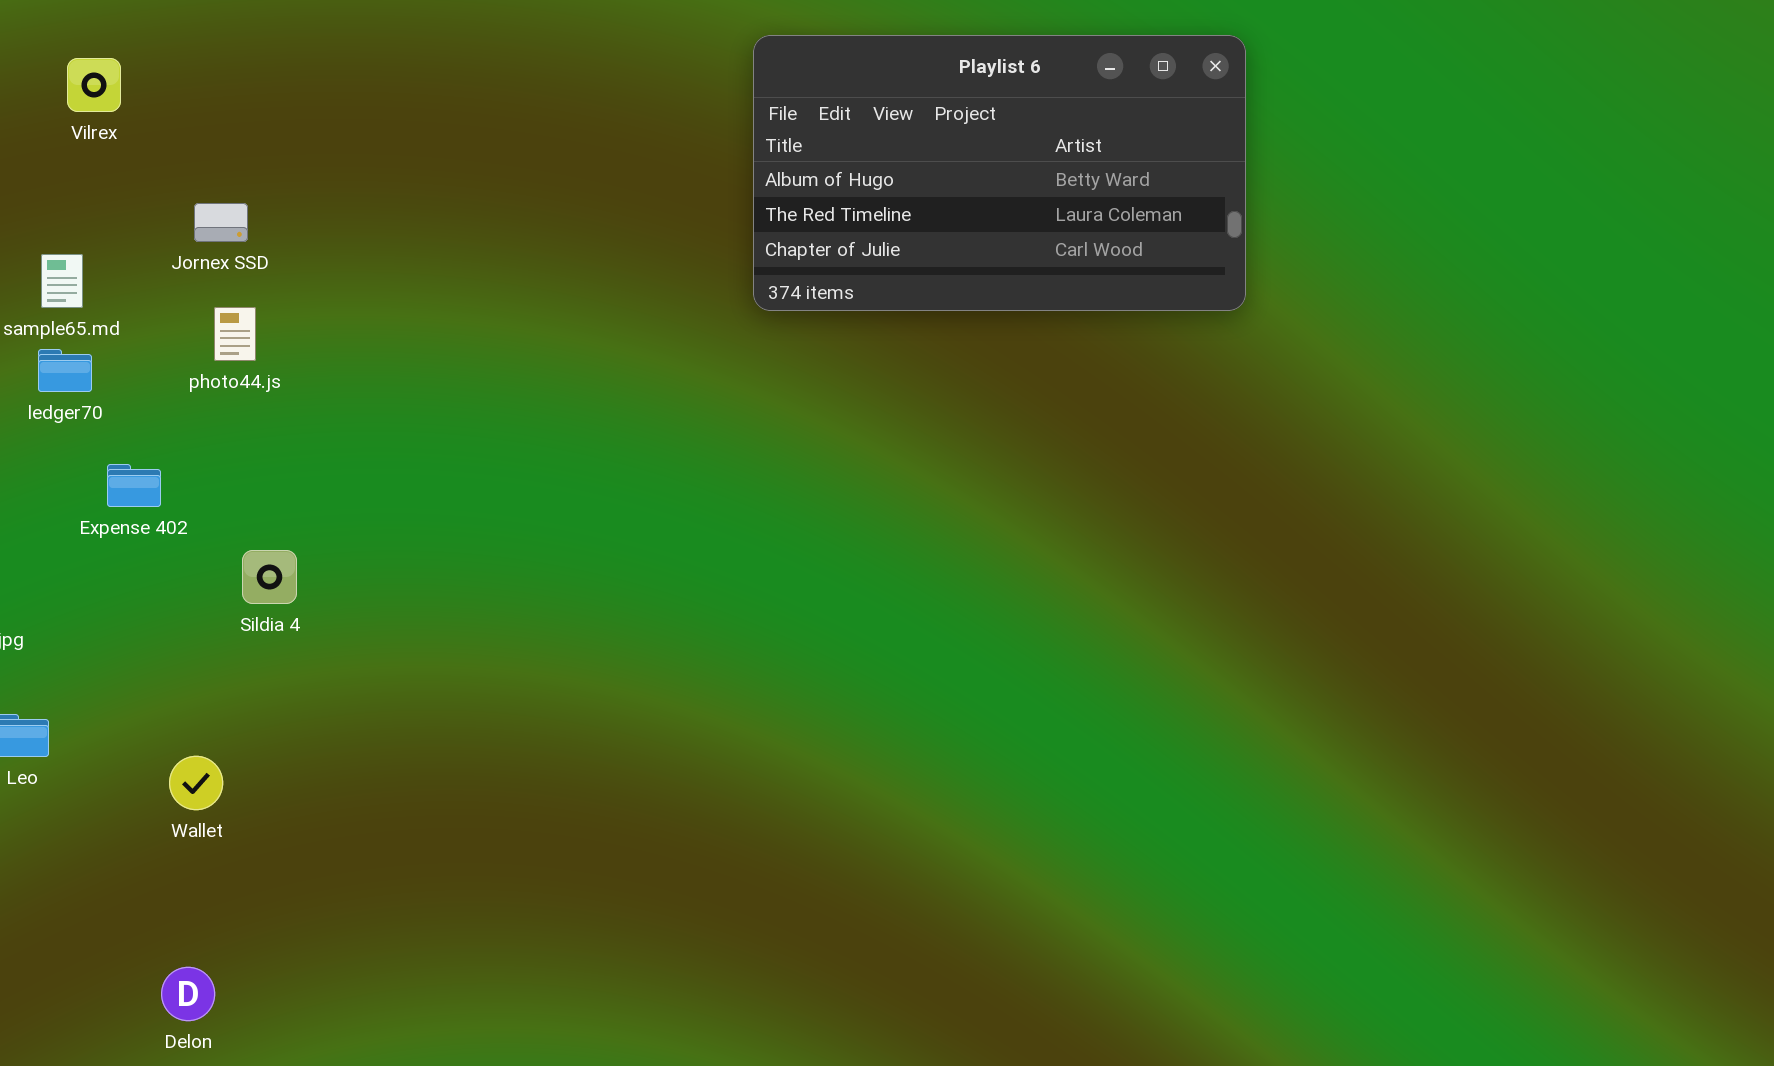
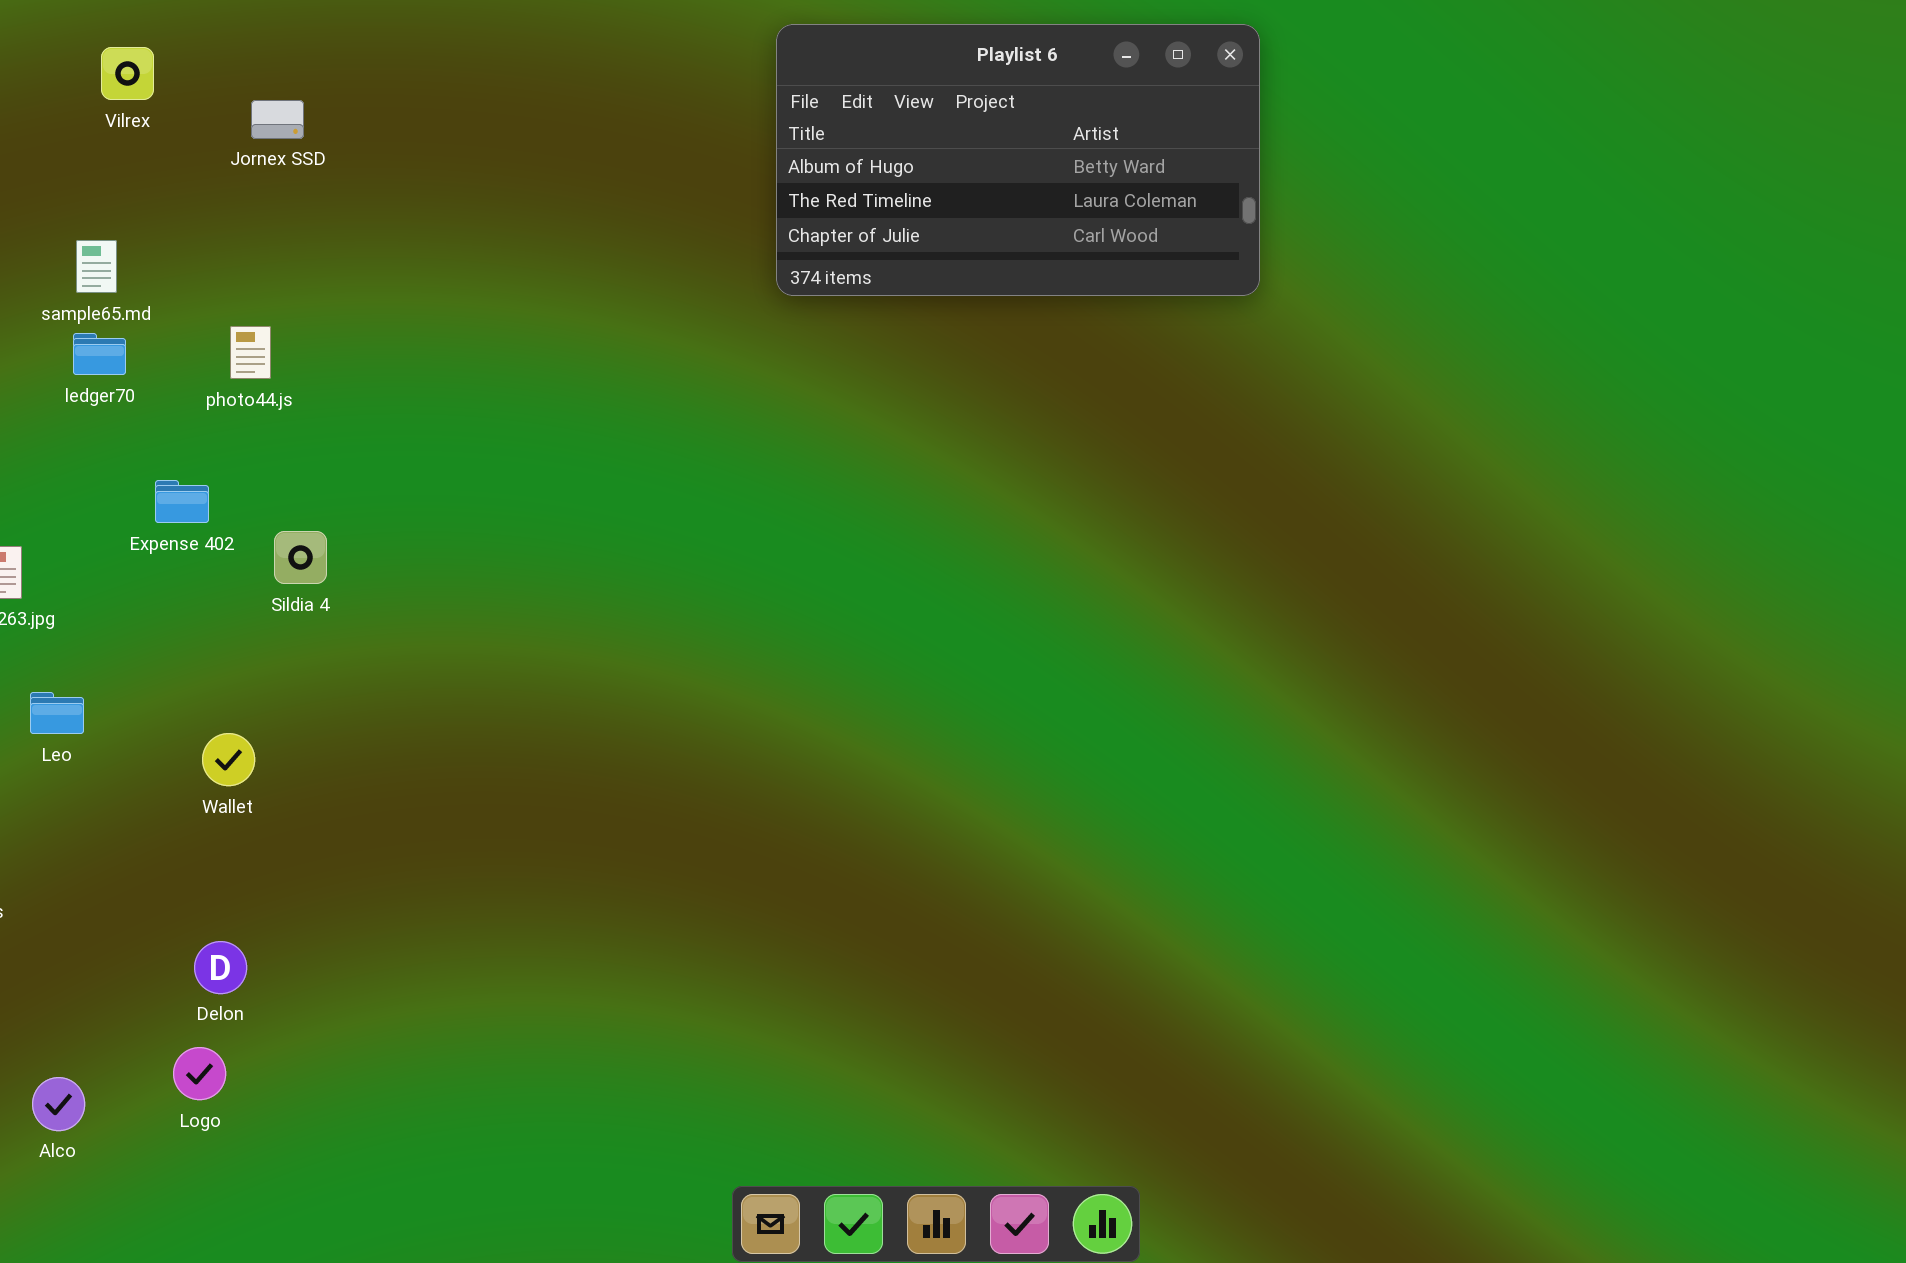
Jornex SSD: [194,203,248,242] -> [251,100,304,139], moved
photo44.js: [214,307,256,361] -> [230,326,271,379], moved
Expense 402: [107,464,161,507] -> [155,480,209,523], moved

